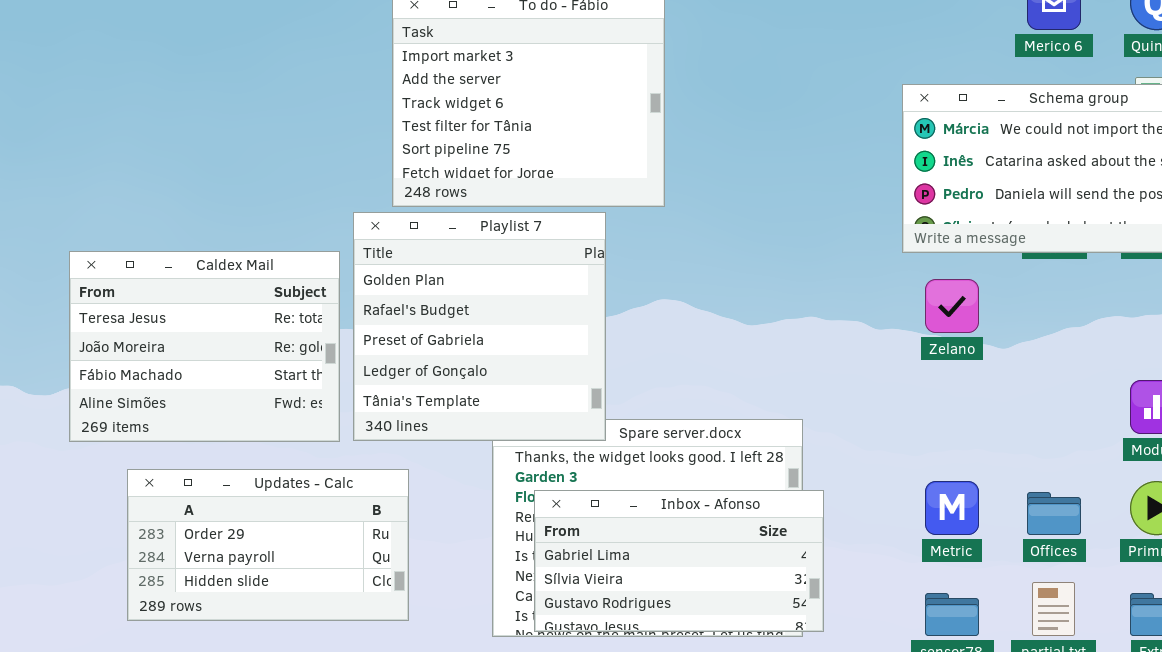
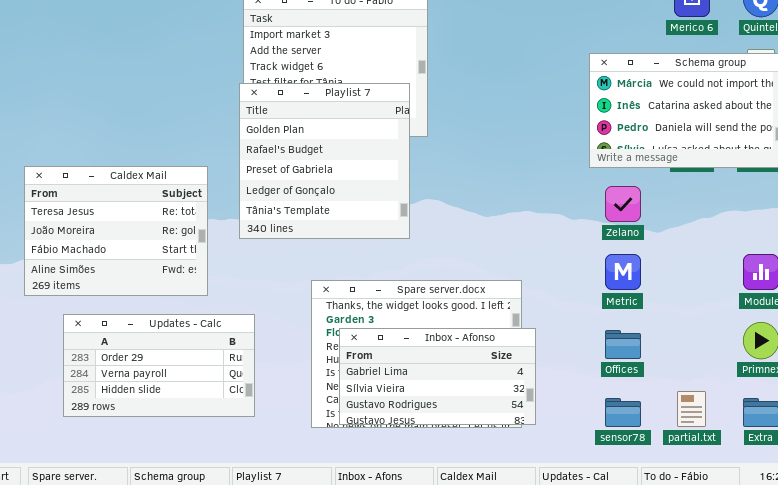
Playlist 7: [353,212,606,441] -> [239,83,410,239], moved
Metric: [925,481,979,535] -> [605,254,641,290], moved
Offices: [1027,492,1081,535] -> [605,330,641,359], moved

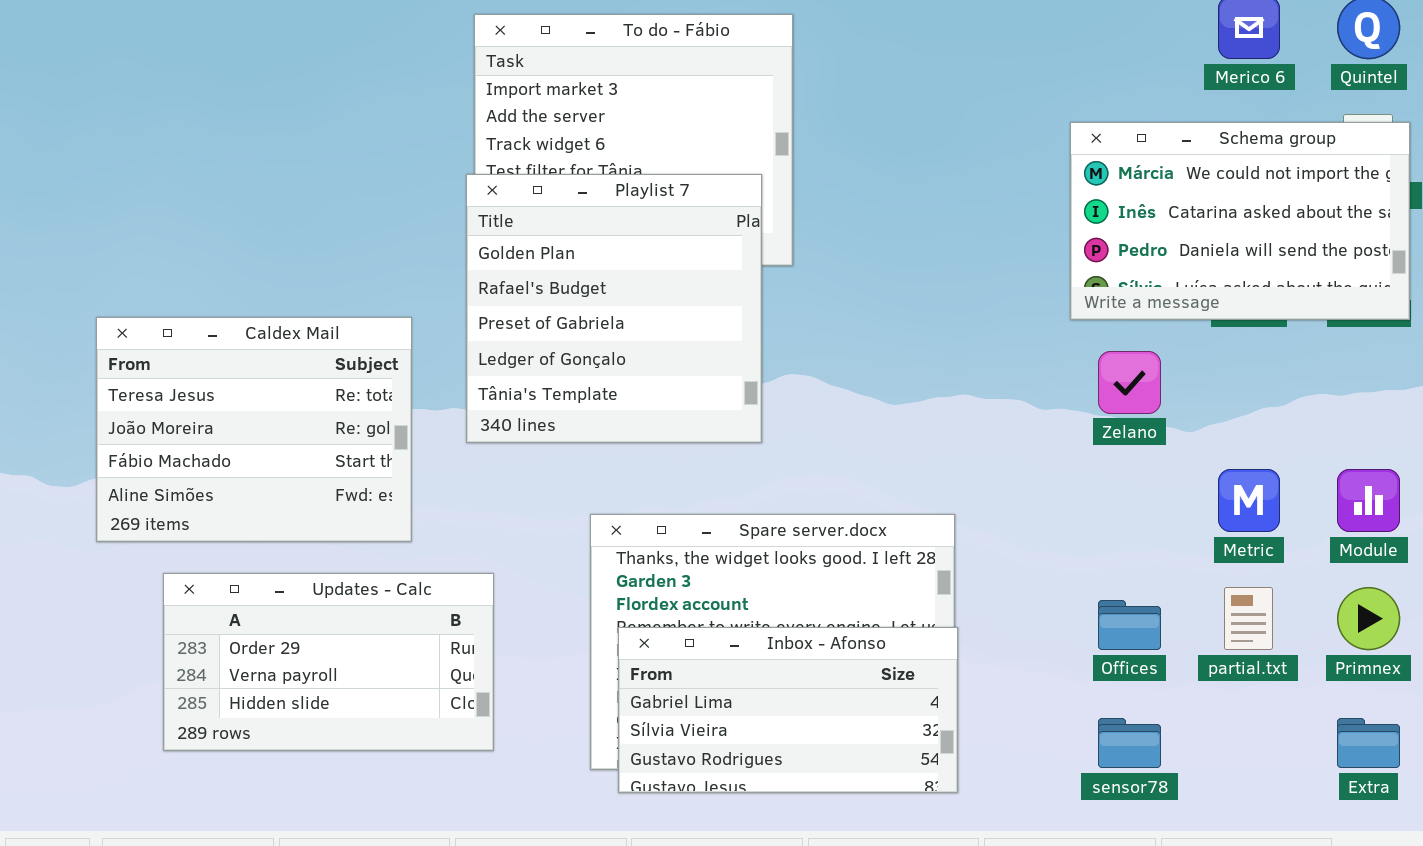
Metric: [605,254,641,290] -> [1218,469,1280,532], moved
Inbox - Afonso: [339,328,536,425] -> [618,627,958,793], moved
partial.txt: [677,391,706,427] -> [1224,587,1273,650], moved

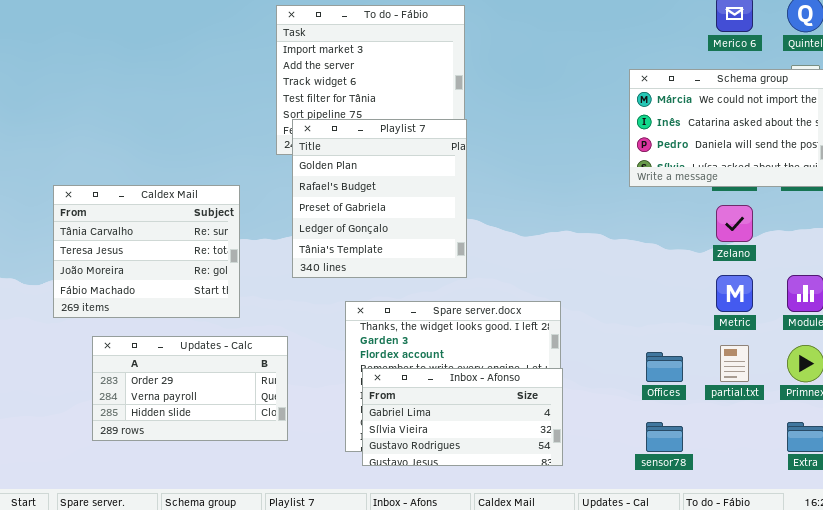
Playlist 7: [466,174,762,443] -> [292,119,467,278], moved
Caldex Mail: [96,317,412,542] -> [53,185,240,318], scrolled up 1 row
Zelano: [1098,351,1161,414] -> [716,205,753,242], moved

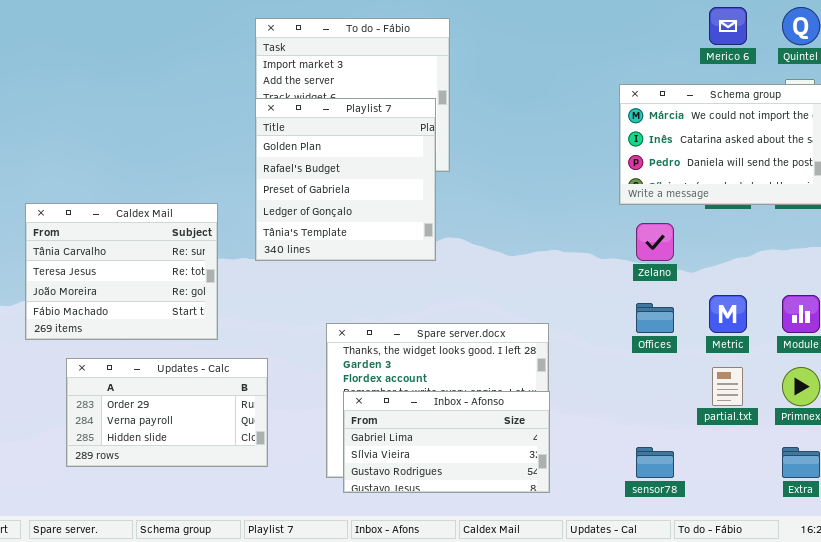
Playlist 7: [292,119,467,278] -> [255,98,436,261], moved
Zelano: [716,205,753,242] -> [636,223,674,261], moved
Offices: [646,352,683,382] -> [636,303,674,333], moved

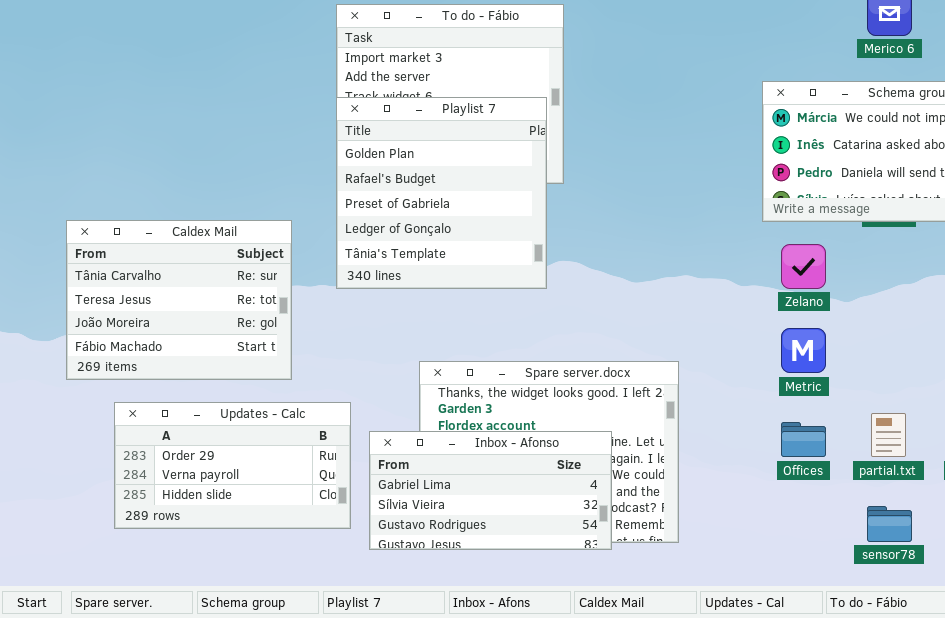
Metric: [709,295,747,333] -> [781,328,826,373], moved
Offices: [636,303,674,333] -> [781,422,826,457], moved
Inbox - Afonso: [343,391,550,493] -> [369,431,612,550], moved
sensor78: [636,447,674,478] -> [867,506,912,542], moved

